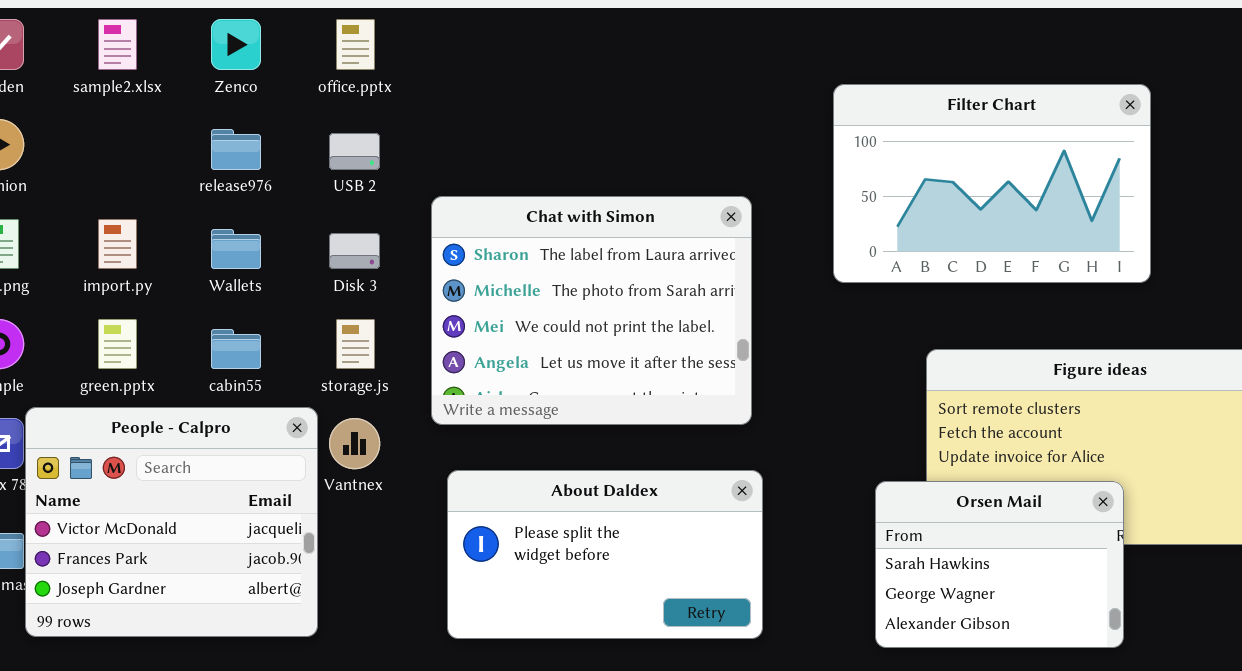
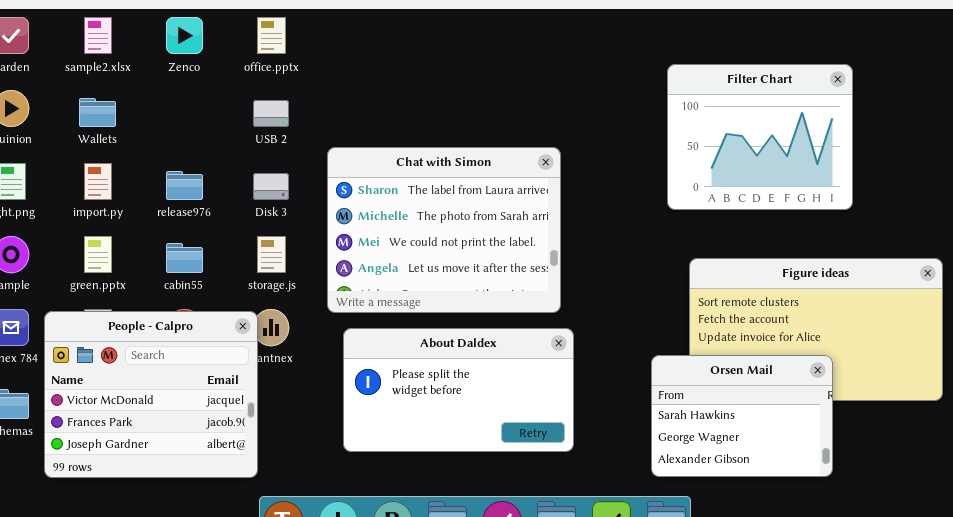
Filter Chart: [833,84,1151,283] -> [667,64,853,210], resized
release976: [211,129,261,170] -> [166,171,203,200], moved
Wallets: [211,229,261,269] -> [79,98,116,127], moved
People - Calpro: [25,407,318,637] -> [44,311,258,478], moved
About Daldex: [447,470,763,639] -> [343,328,574,452], moved

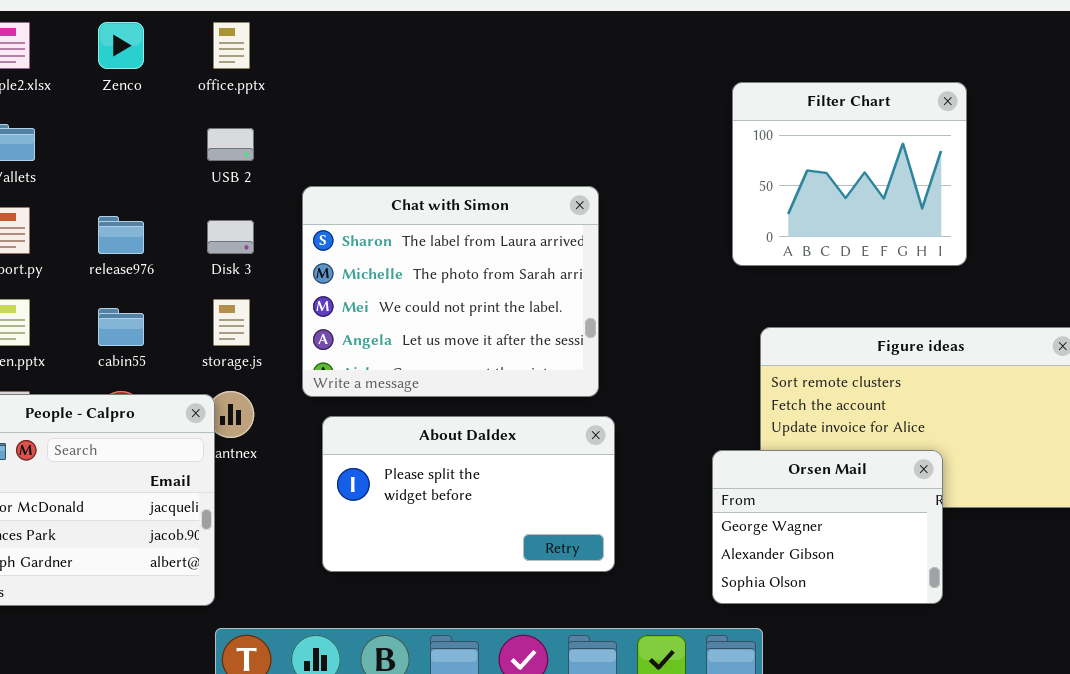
Orsen Mail: [651,355,833,477] -> [712,450,943,604], scrolled down 1 row

